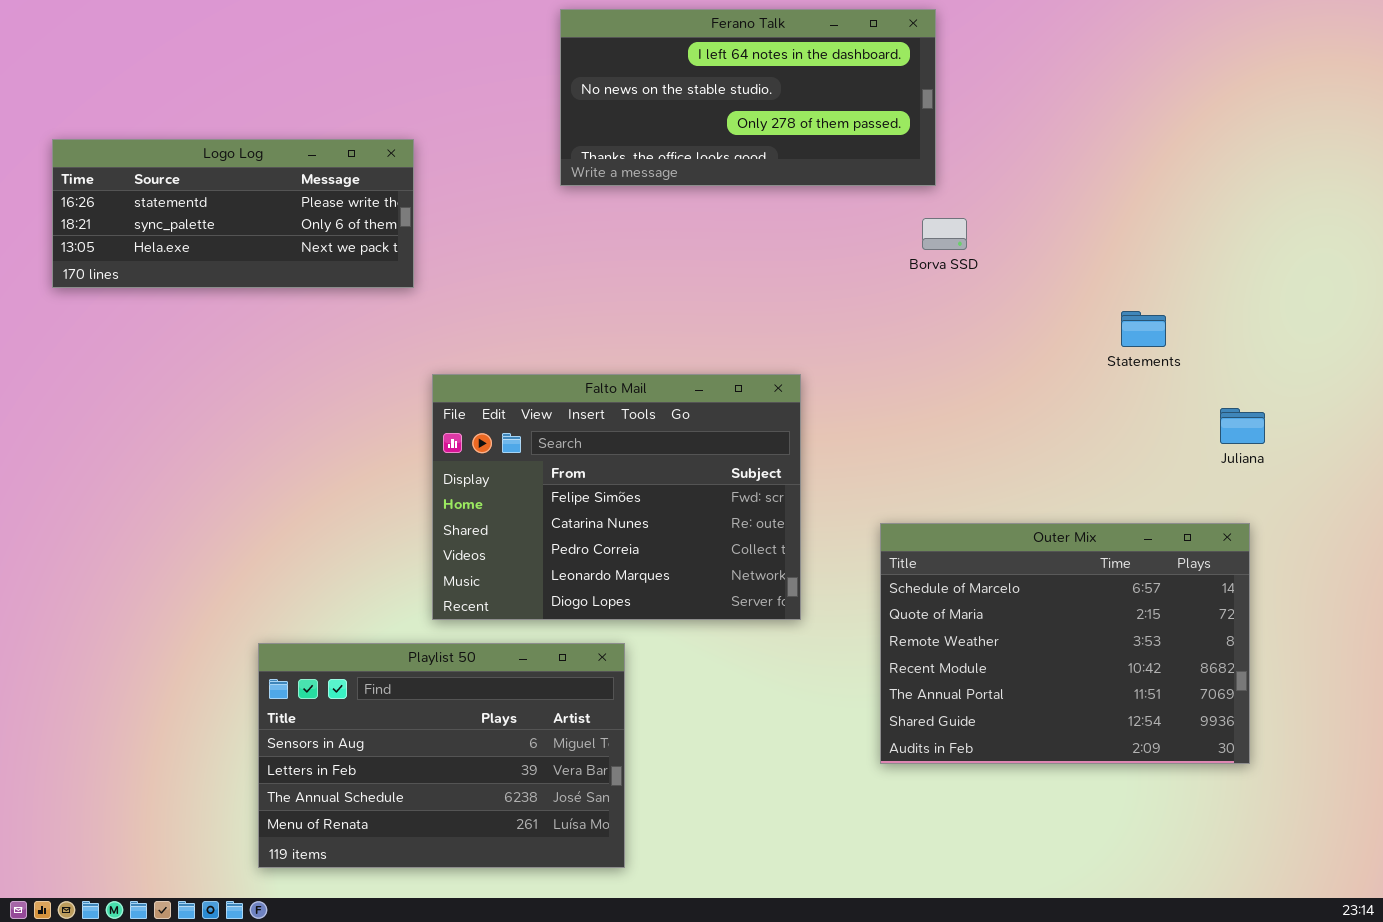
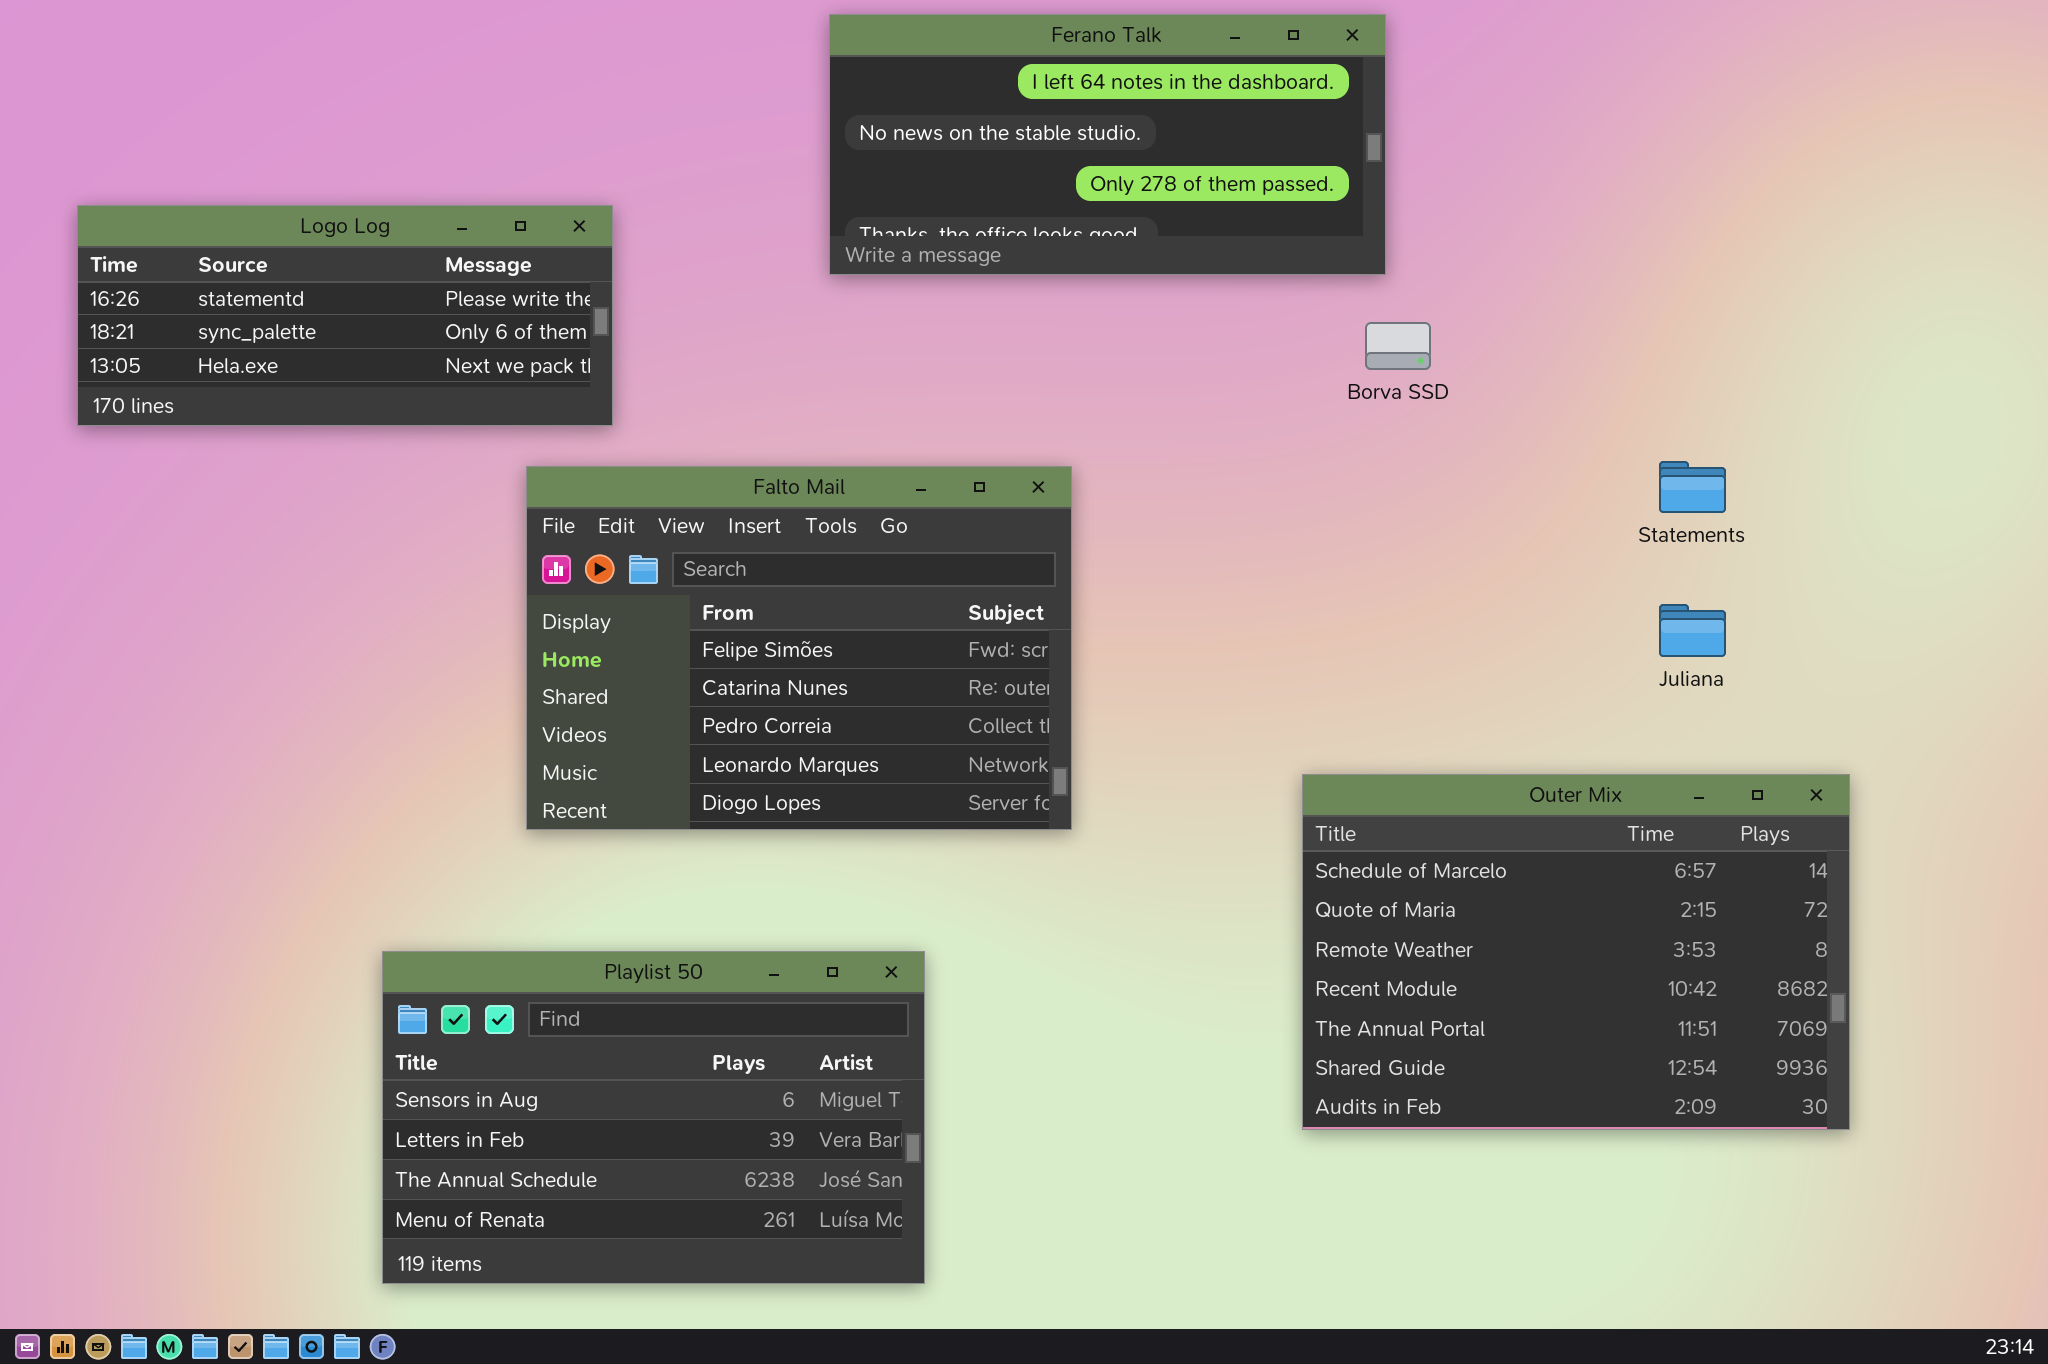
Falto Mail: [432,374,801,620] -> [526,466,1072,830], moved
Juliana: [1220,408,1265,444] -> [1659,604,1726,657], moved

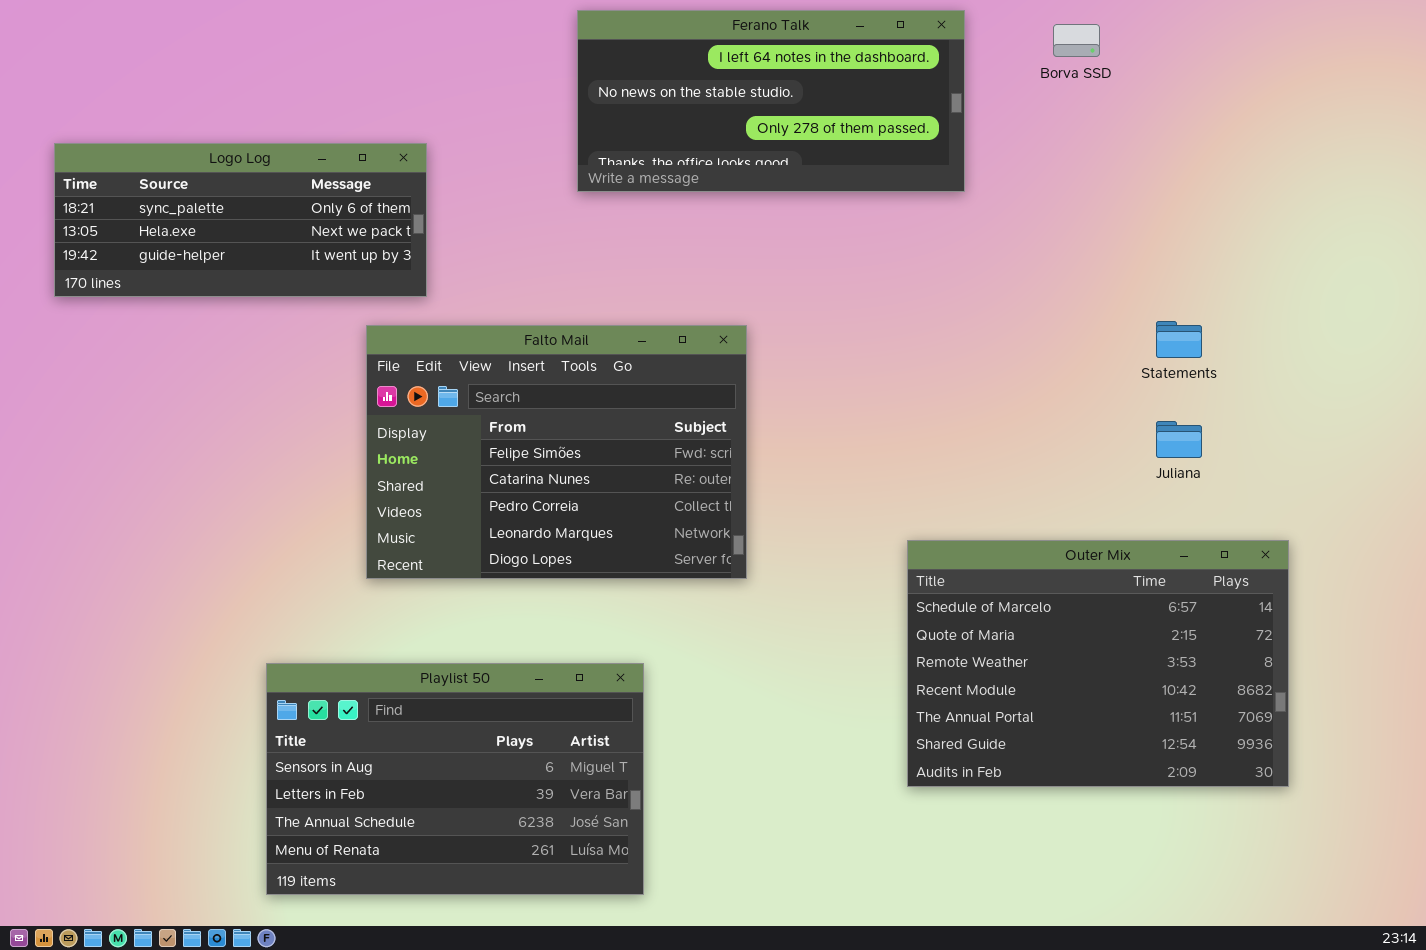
Logo Log: [77,205,613,426] -> [54,143,427,297], scrolled down 1 row
Borva SSD: [1365,322,1431,370] -> [1053,24,1100,57], moved

